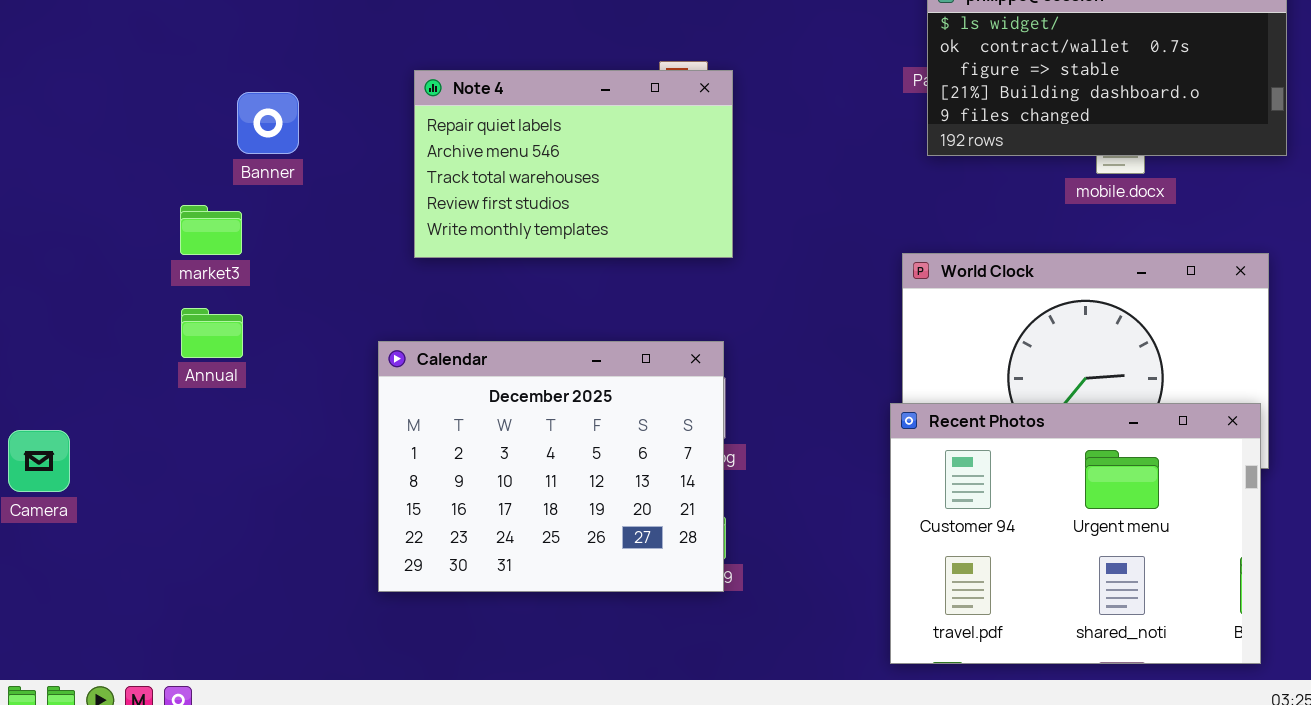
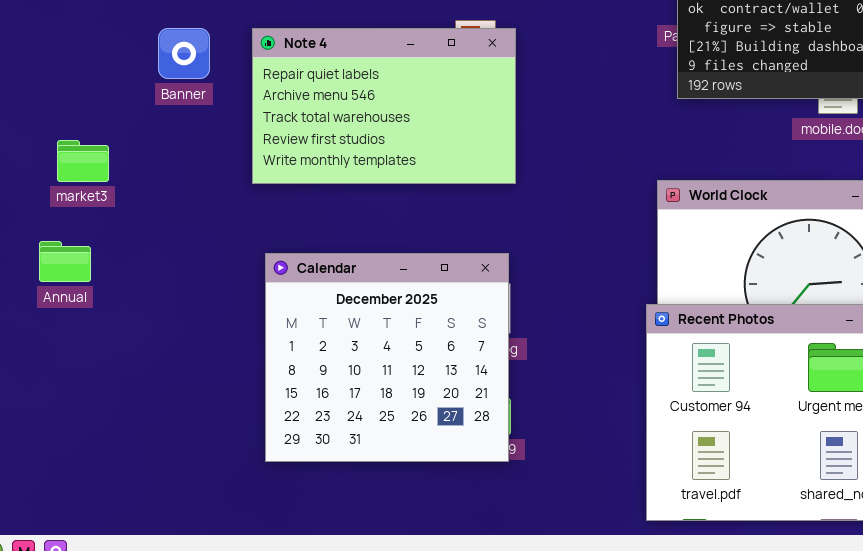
Banner: [237,92,299,154] -> [158,28,210,79], moved
Annual: [181,308,243,358] -> [39,241,91,282], moved
Calendar: [378,341,724,592] -> [265,253,509,462], resized

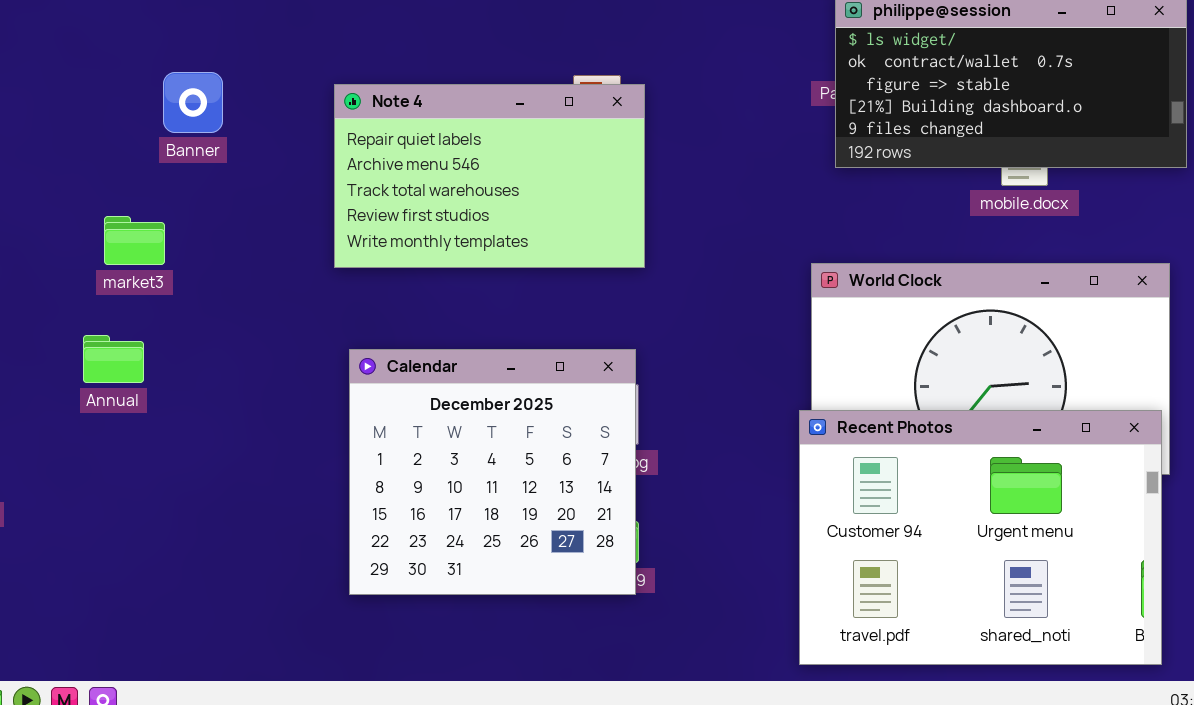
Banner: [158,28,210,79] -> [163,72,223,133], moved

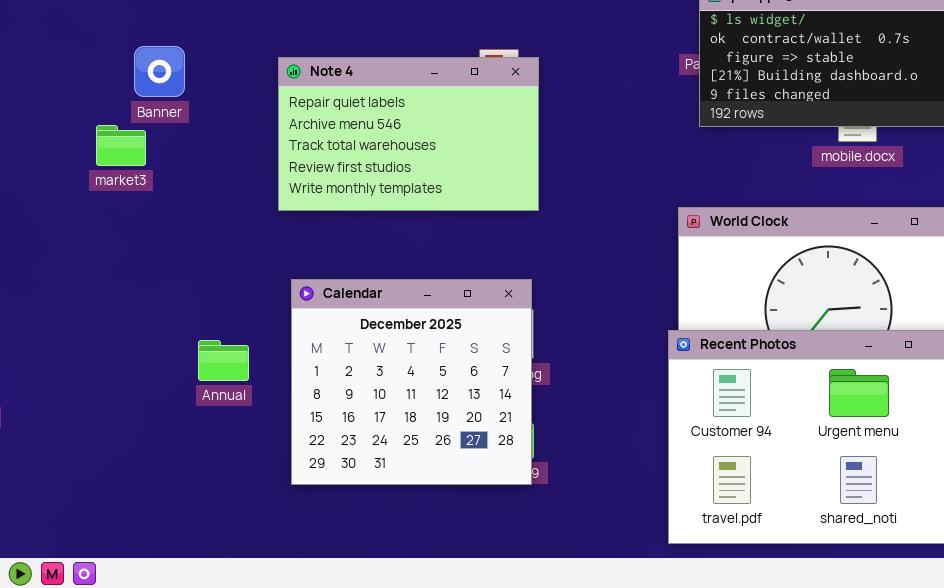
market3: [104,216,165,265] -> [96,125,146,166], moved
Annual: [83,335,144,383] -> [198,340,249,381], moved

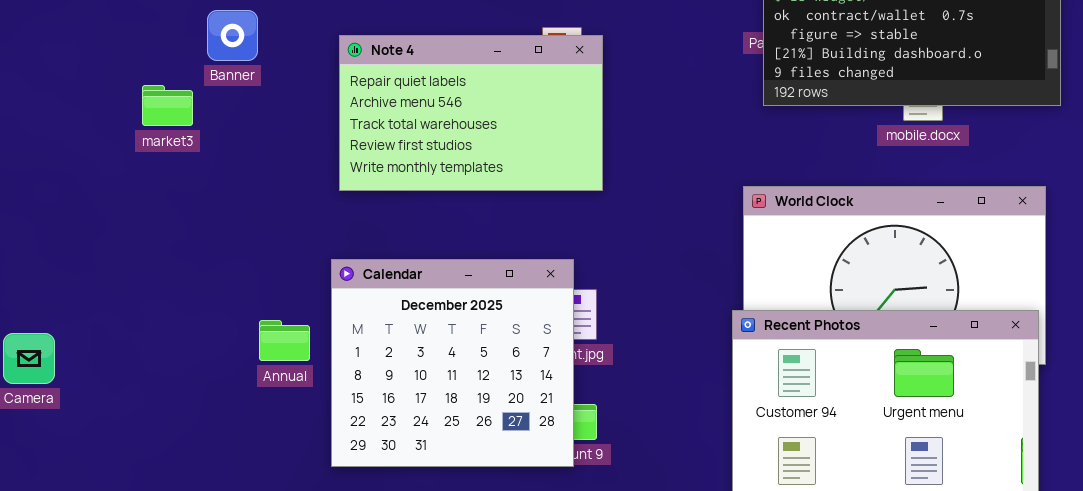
Banner: [134,46,185,97] -> [207,10,258,61], moved
market3: [96,125,146,166] -> [142,85,193,126], moved
Calendar: [291,279,532,485] -> [331,259,574,467], moved

